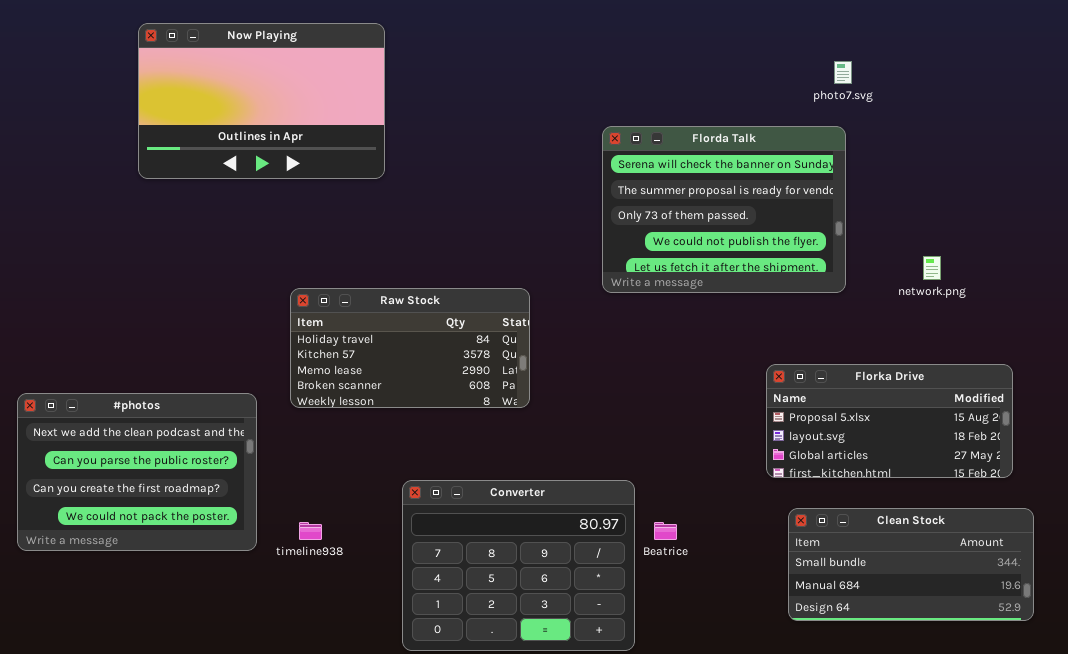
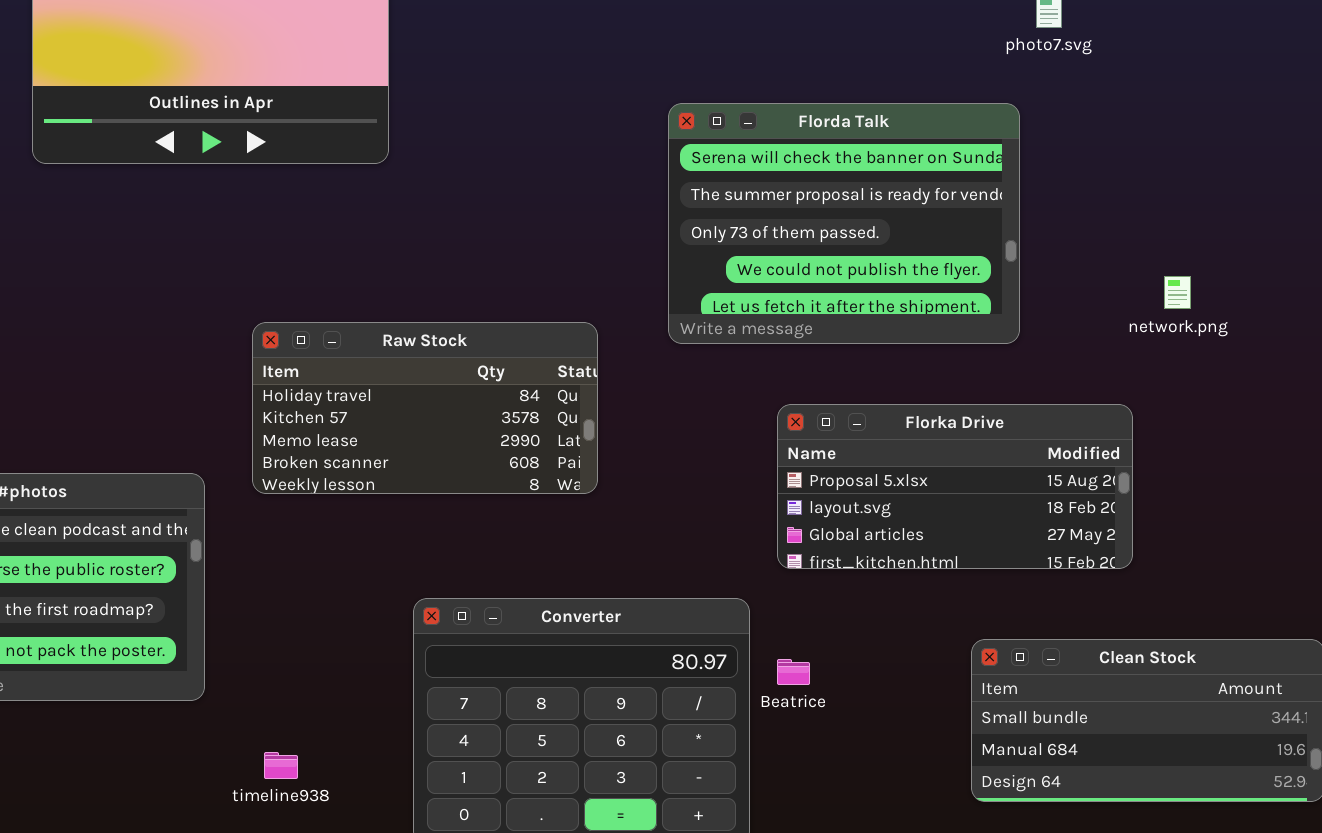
Florda Talk: [602,126,846,293] -> [668,103,1020,344], moved
Florka Drive: [766,364,1013,478] -> [777,404,1133,569], moved
timeline938: [299,522,322,540] -> [264,752,298,779], moved

